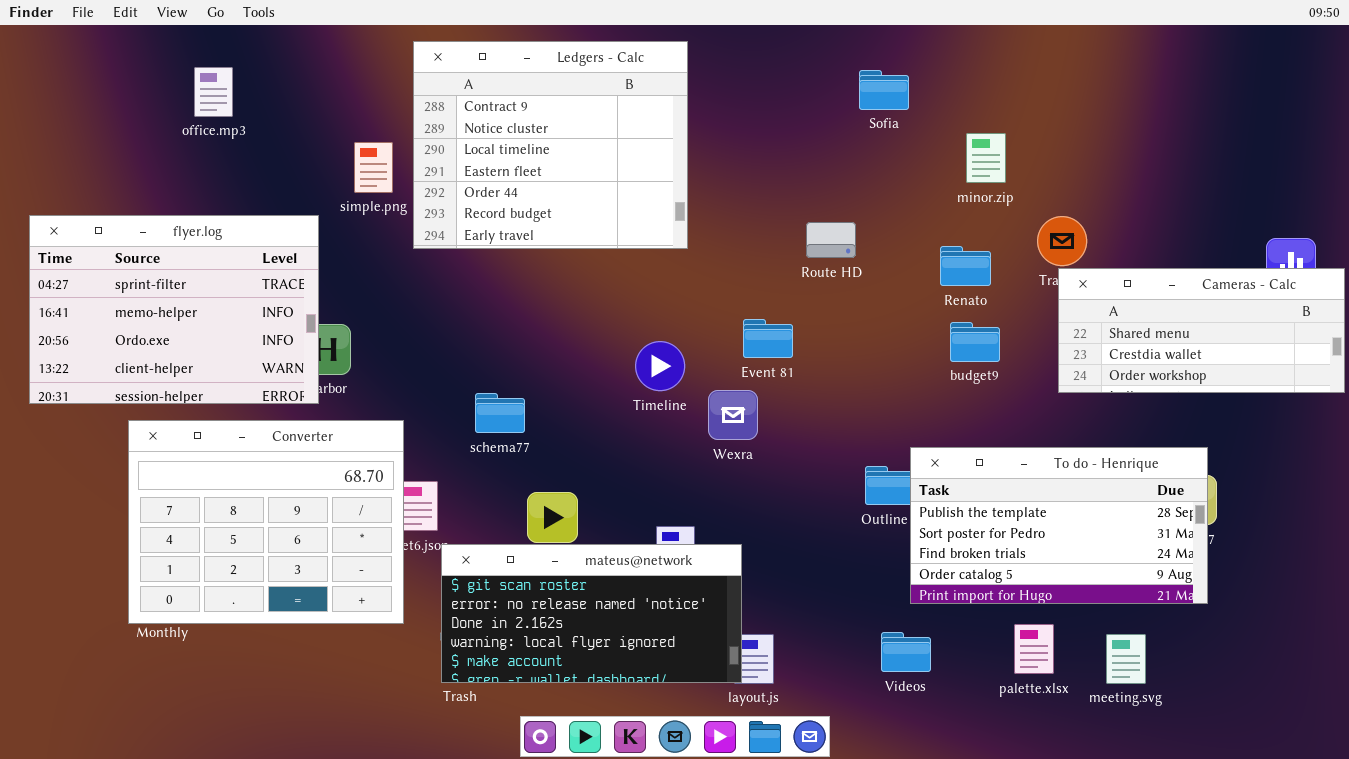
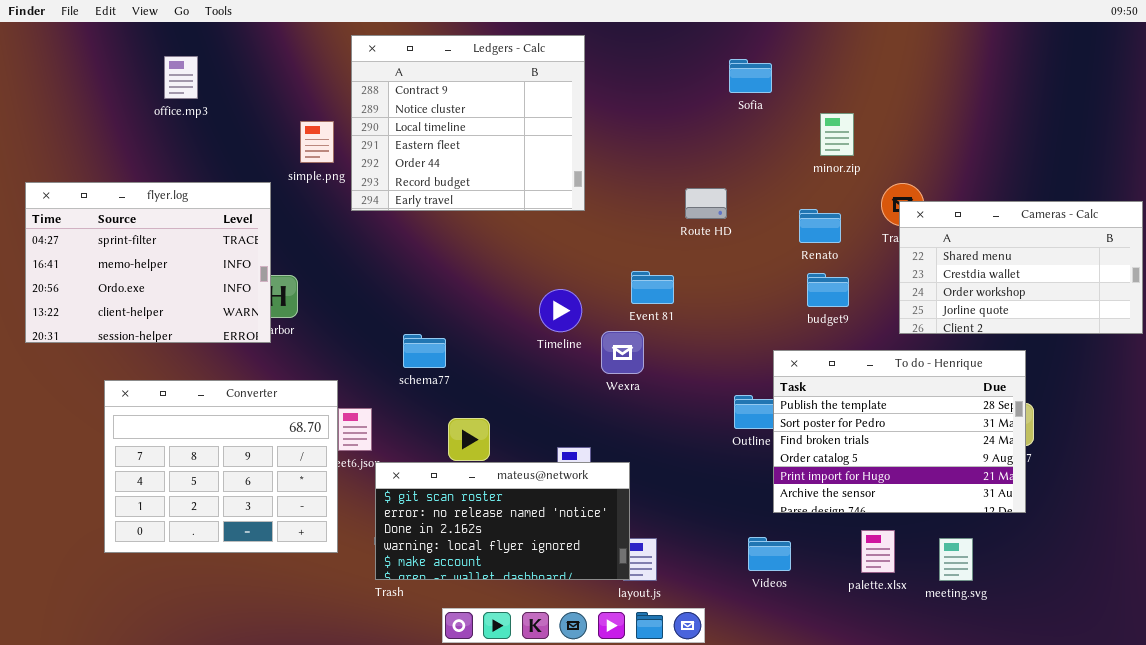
Cameras - Calc: [1058,268,1345,393] -> [899,201,1143,334], resized
Converter: [128,420,404,624] -> [104,380,338,553], moved
To do - Henrique: [910,447,1208,604] -> [773,350,1026,513], resized

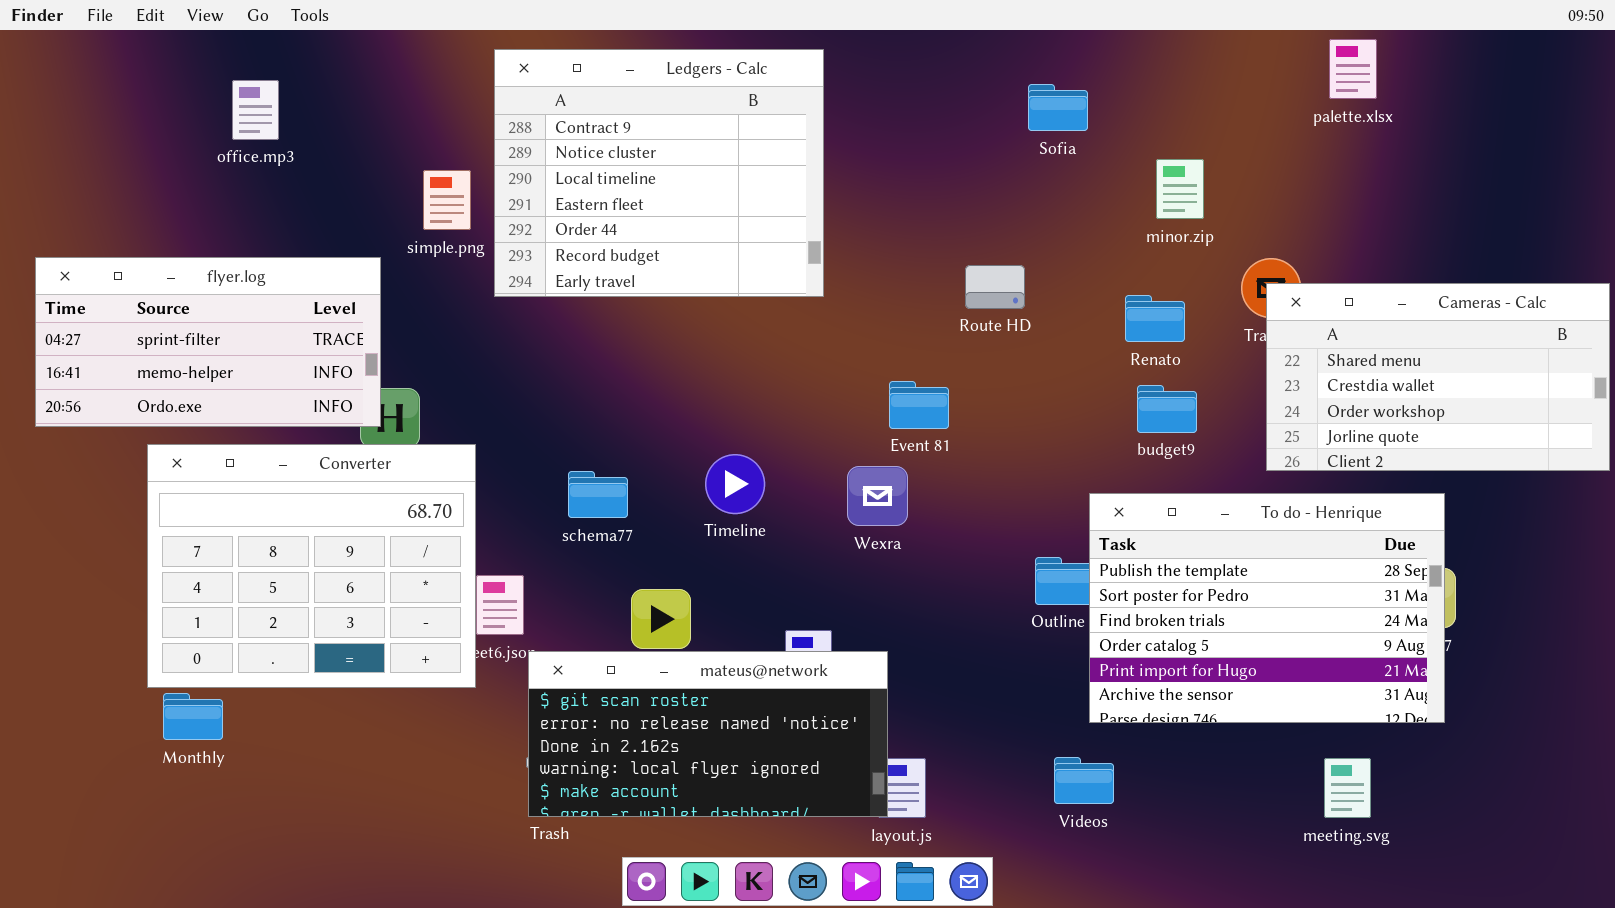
flyer.log: [25,182,271,343] -> [35,257,381,427], resized
Timeline: [539,289,582,332] -> [705,454,765,514], moved
Converter: [104,380,338,553] -> [147,444,476,688], moved
palette.xlsx: [861,530,895,573] -> [1329,39,1377,99], moved

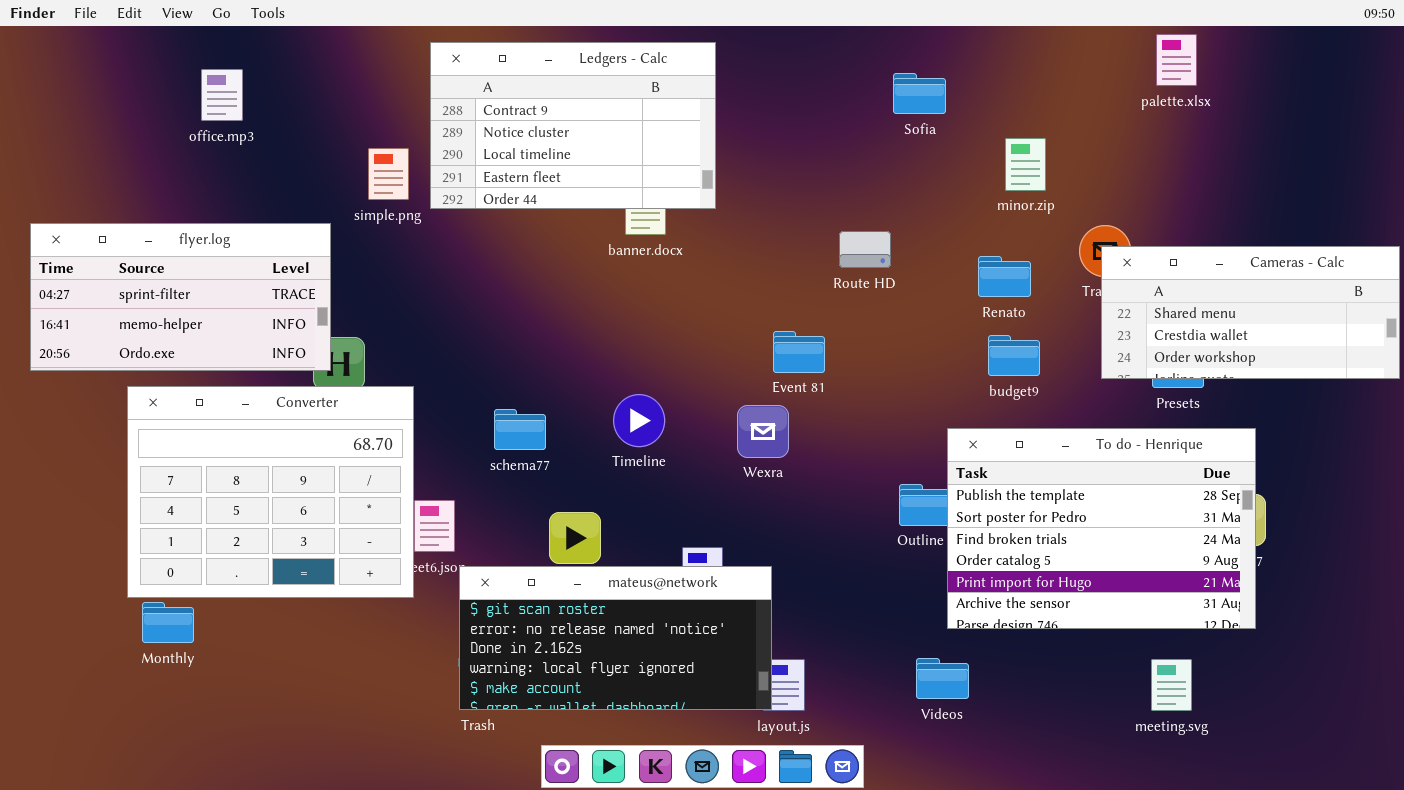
Ledgers - Calc: [494,49,824,297] -> [430,42,716,209], resized
Cameras - Calc: [1266,283,1610,471] -> [1101,246,1400,379], resized

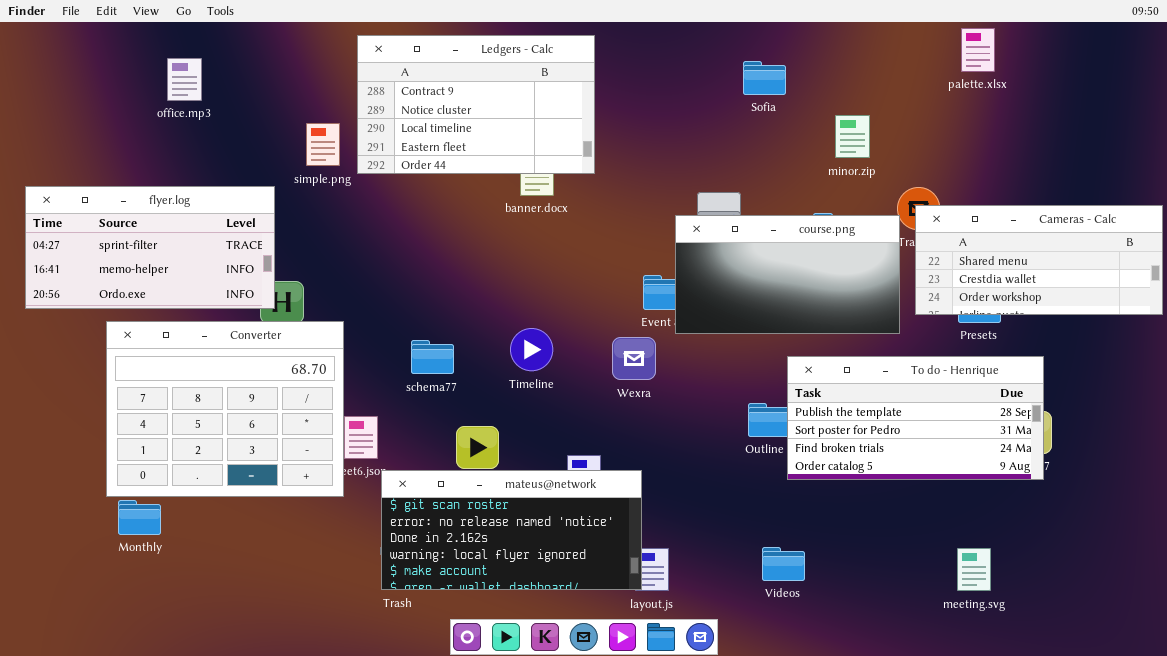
course.png: none -> [675,215,900,334], opened
To do - Henrique: [947,428,1256,629] -> [787,356,1044,480], resized

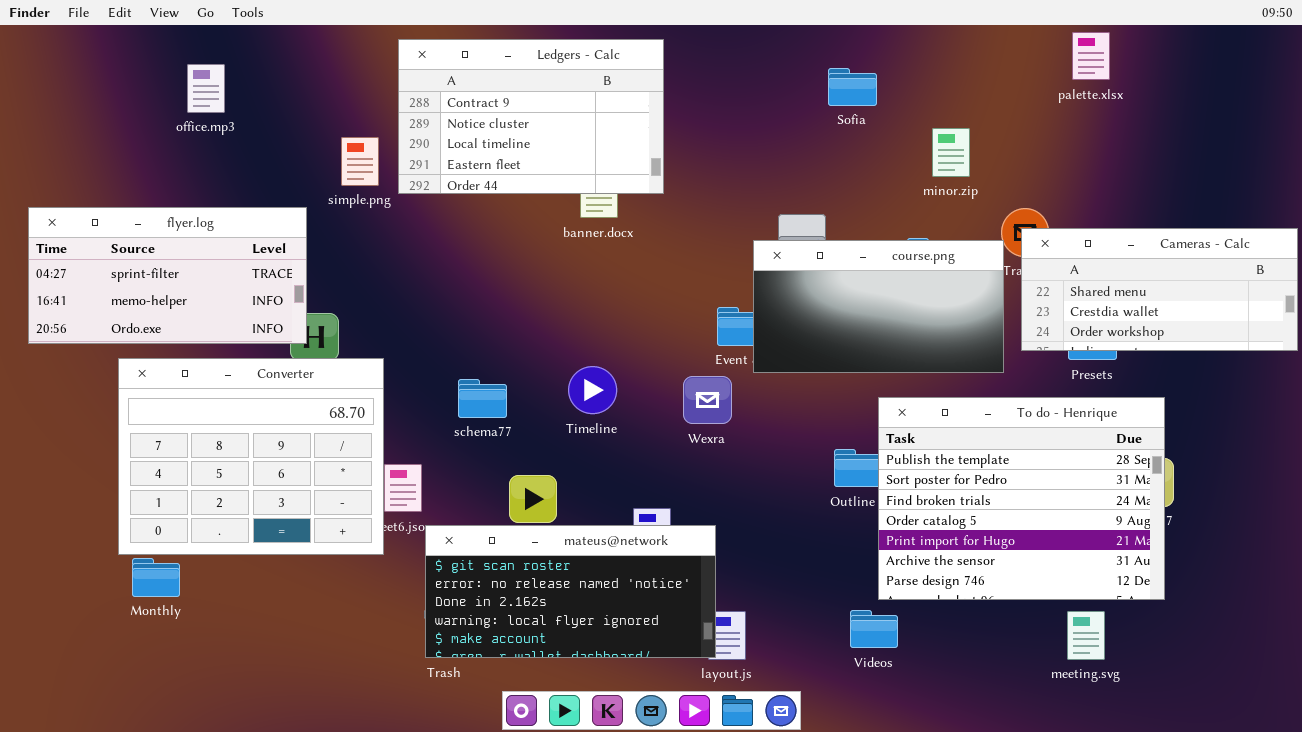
To do - Henrique: [787,356,1044,480] -> [878,397,1165,600], resized

